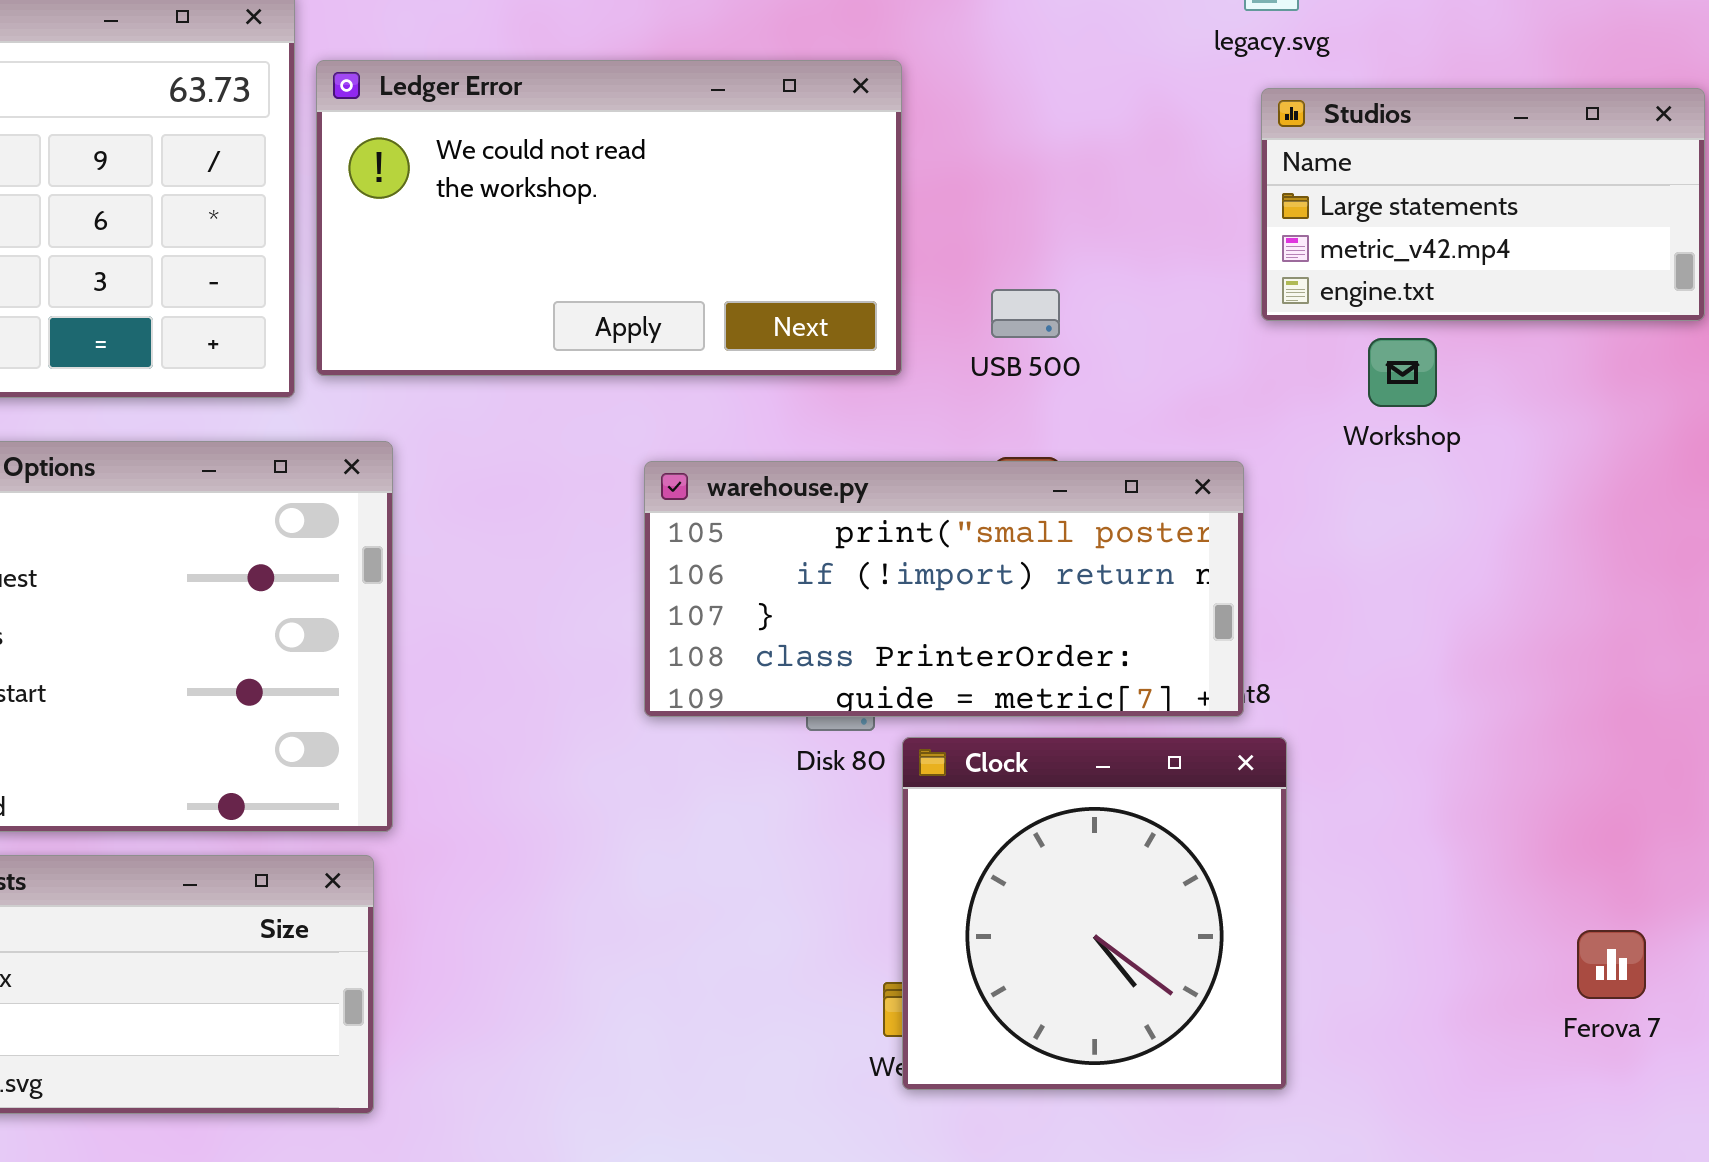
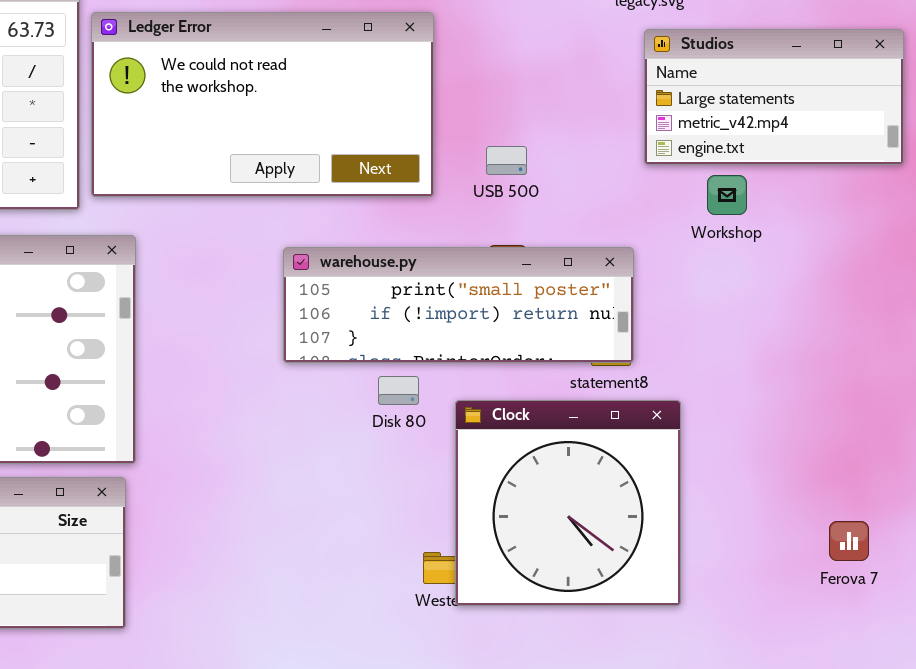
warehouse.py: [644,461,1244,717] -> [283,247,634,363], resized
Clock: [902,737,1287,1090] -> [455,400,681,606], moved

